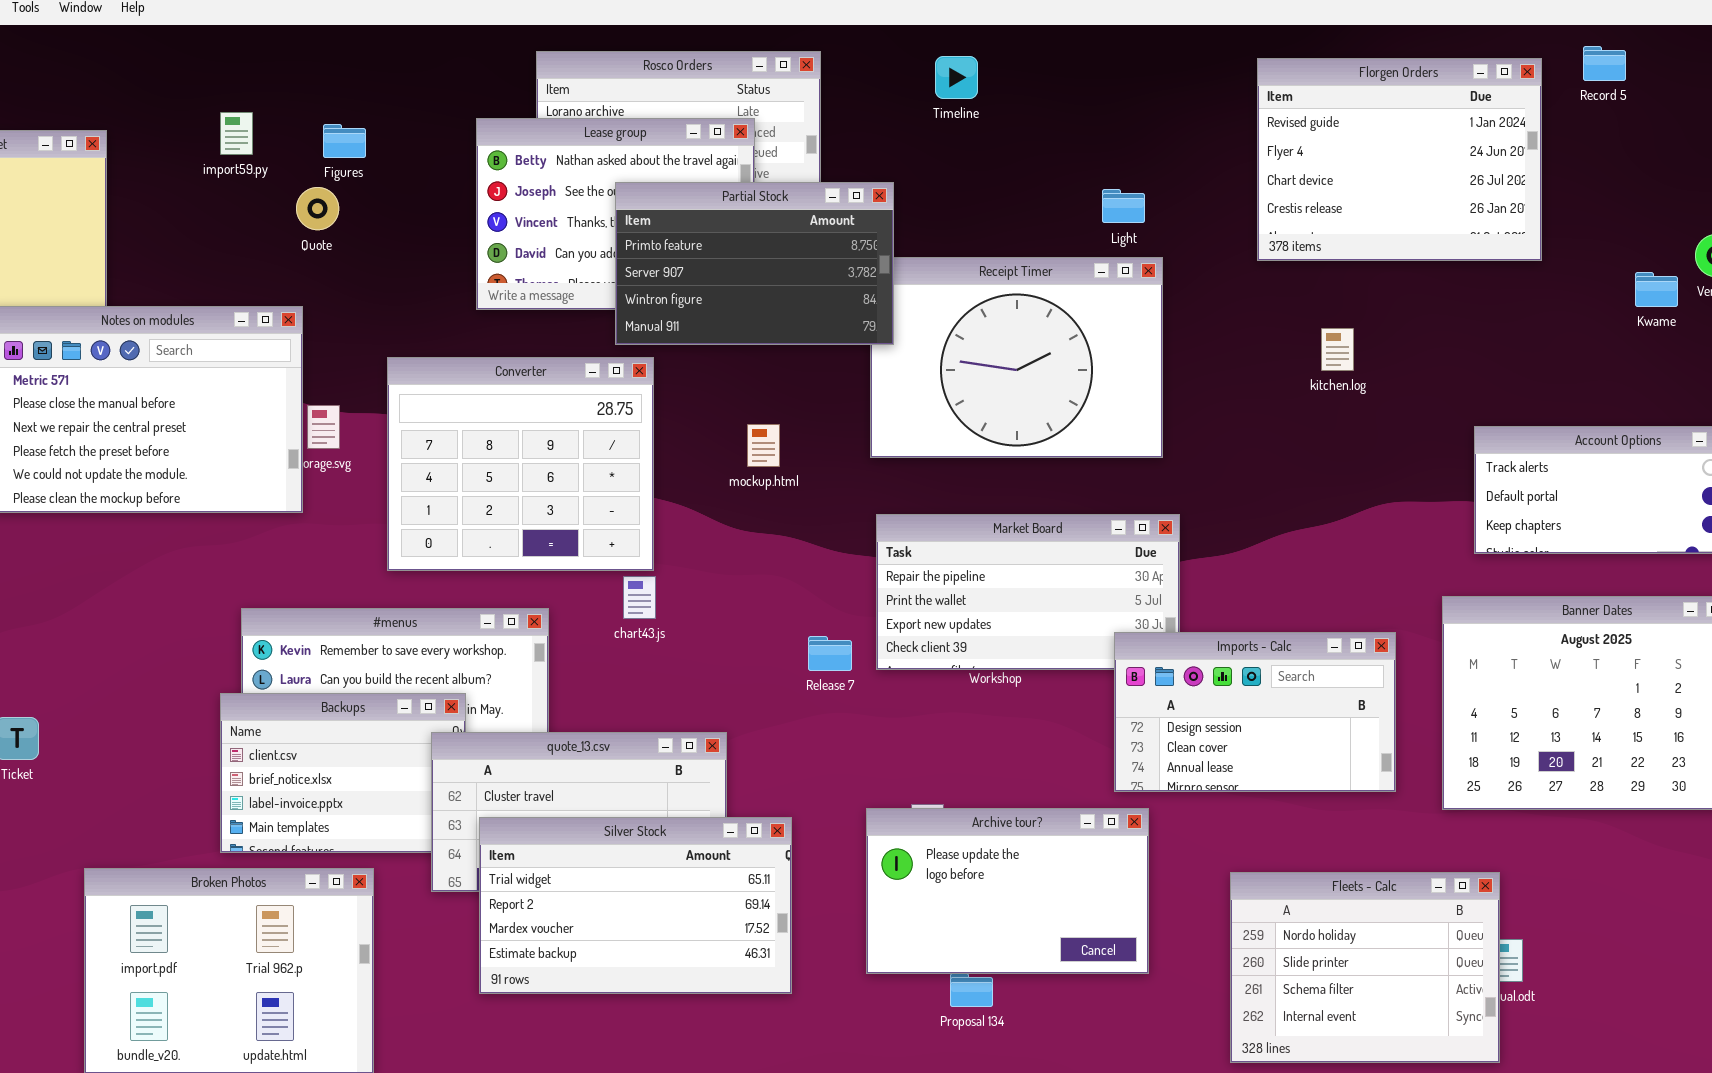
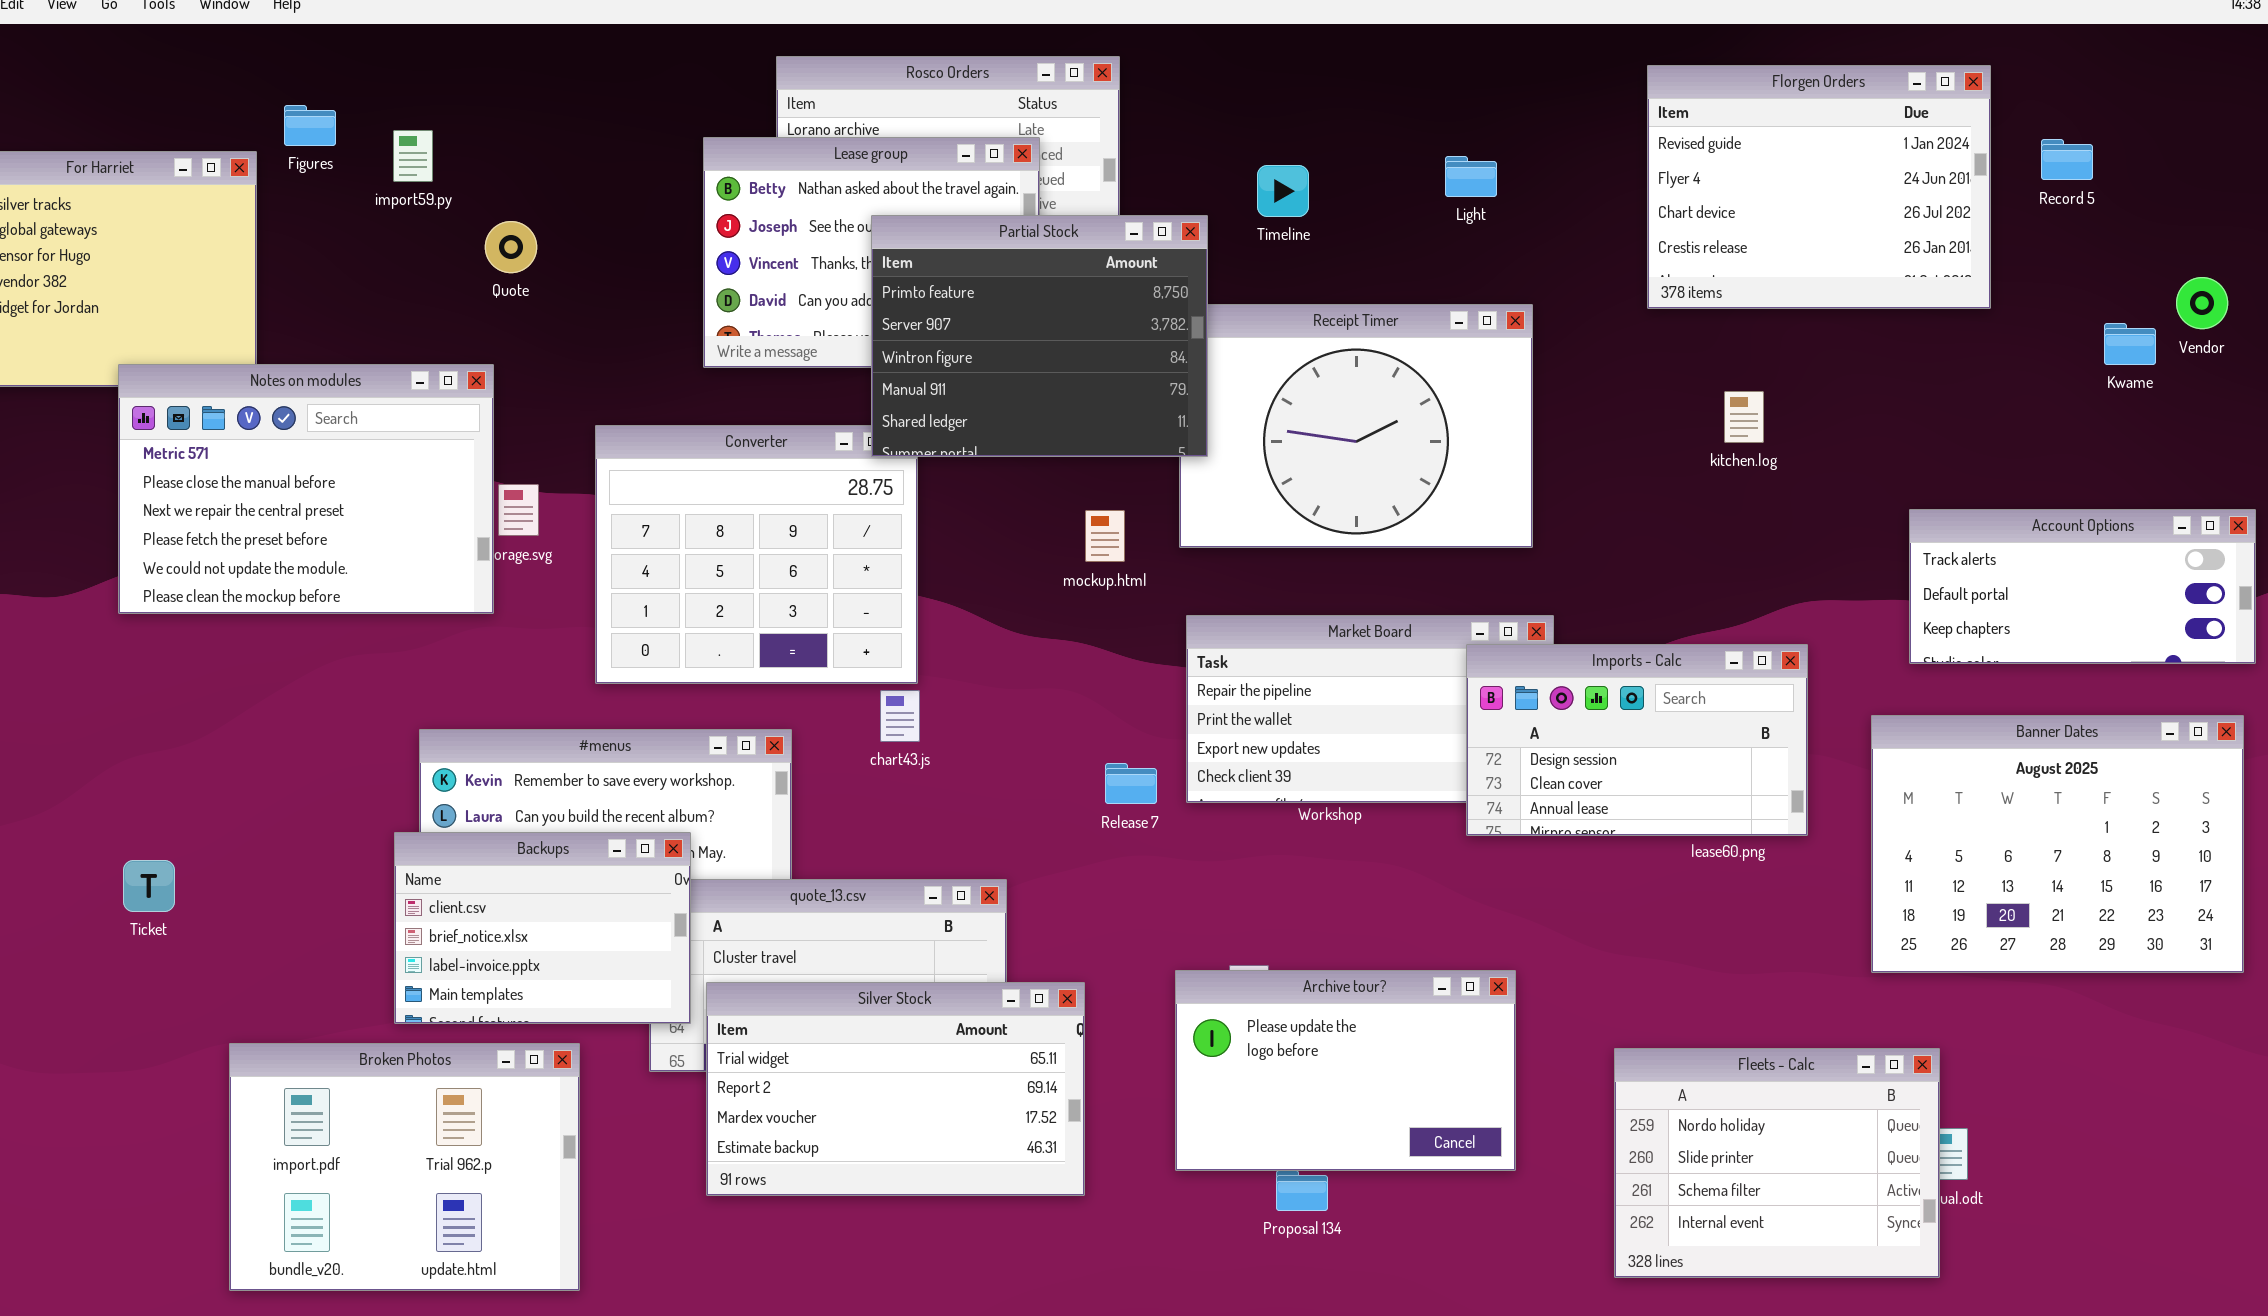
Record 5: [1583,46,1626,81] -> [2041,139,2093,180], moved
Timeline: [935,56,978,99] -> [1257,165,1309,217], moved
Figures: [323,124,366,158] -> [284,105,336,146], moved
Partial Stock: [615,182,894,345] -> [871,215,1208,457], resized
Light: [1102,189,1145,223] -> [1445,156,1497,197], moved
mockup.html: [747,424,780,467] -> [1085,510,1125,562], moved
Imports - Calc: [1114,632,1396,792] -> [1466,644,1808,836], moved
Backups: [220,693,466,853] -> [394,832,691,1024], raised

